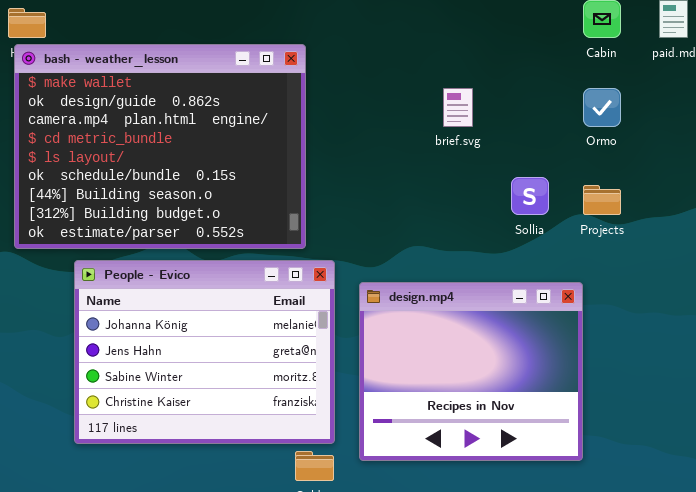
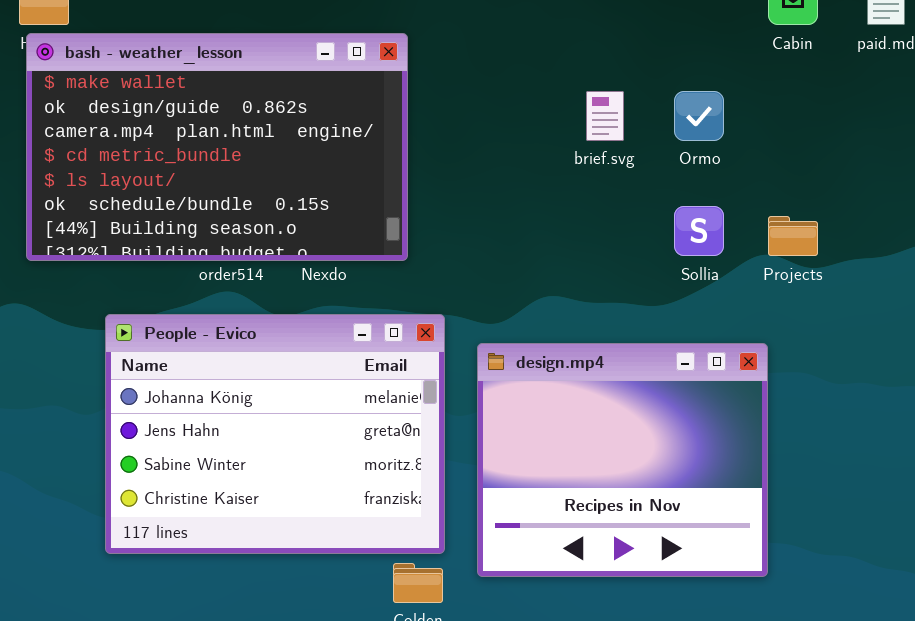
bash - weather_lesson: [14,44,306,249] -> [26,33,408,261], resized
Ormo: [583,88,621,127] -> [674,91,724,141], moved

